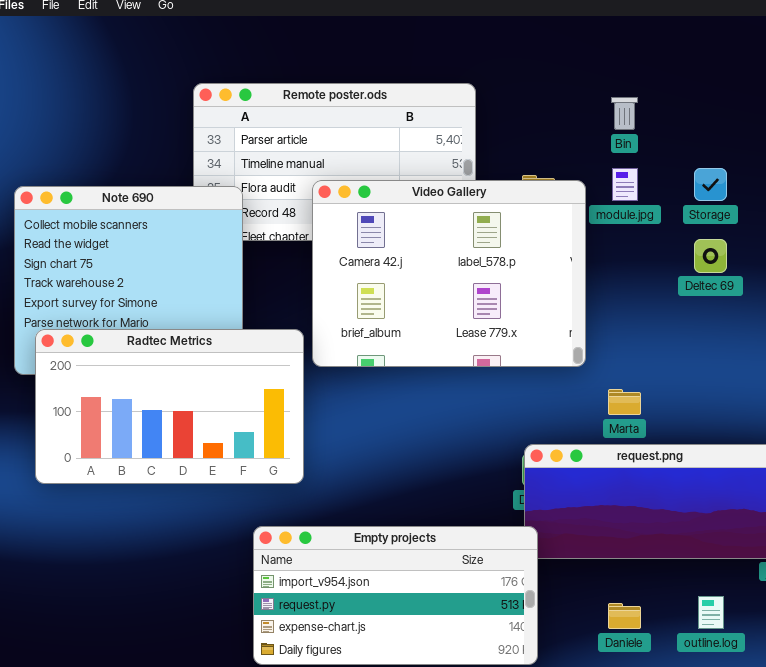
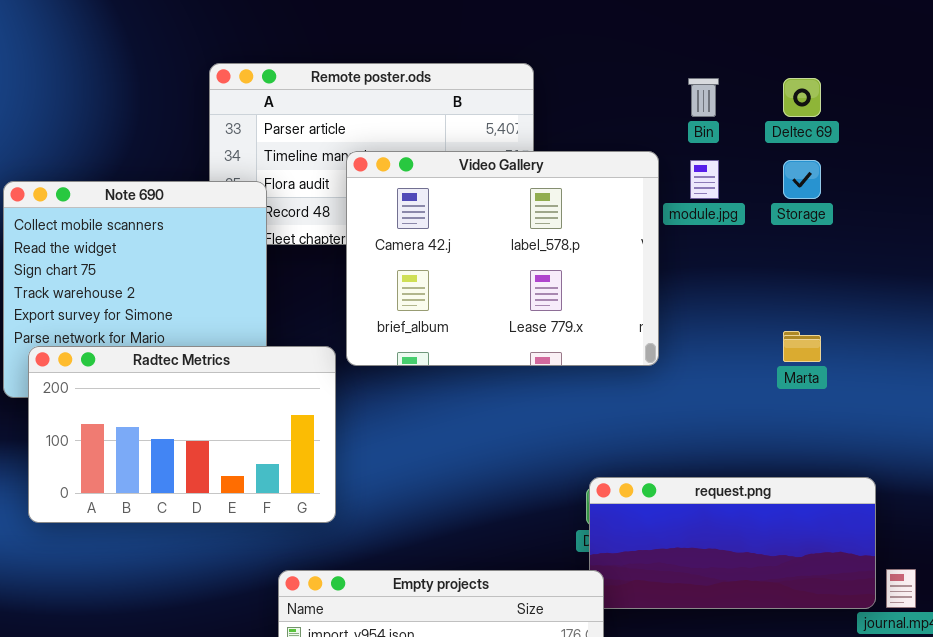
Video Gallery: [312,180,586,367] -> [346,151,659,366], moved
Deltec 69: [694,239,727,273] -> [783,78,821,117], moved
Marta: [608,389,641,415] -> [783,331,821,362], moved

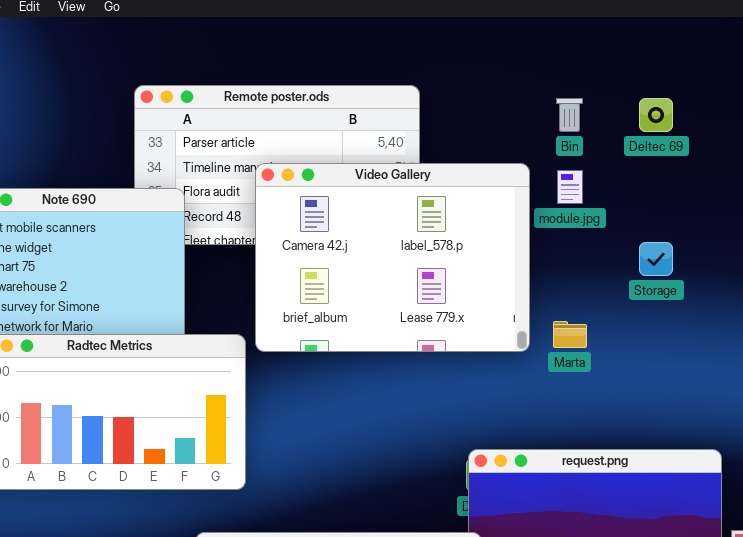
Storage: [783,160,821,199] -> [639,242,673,276], moved
Marta: [783,331,821,362] -> [553,321,587,348], moved

